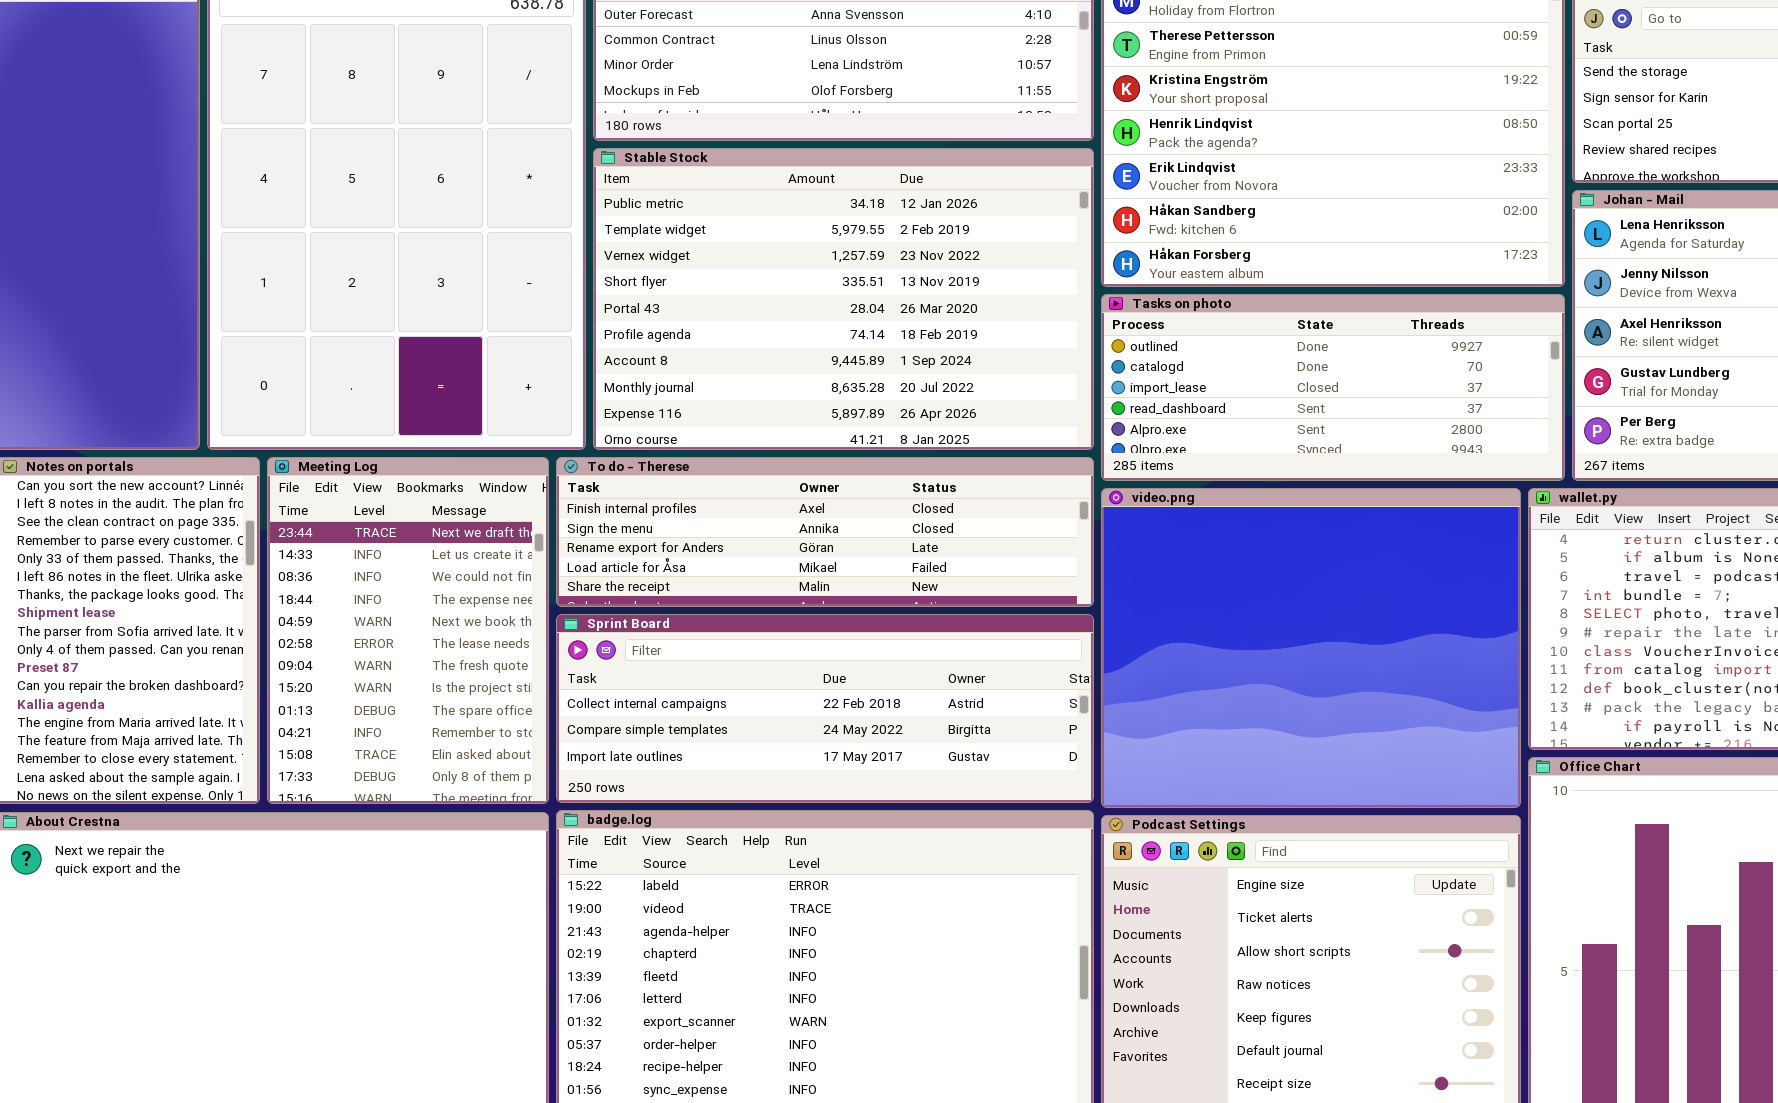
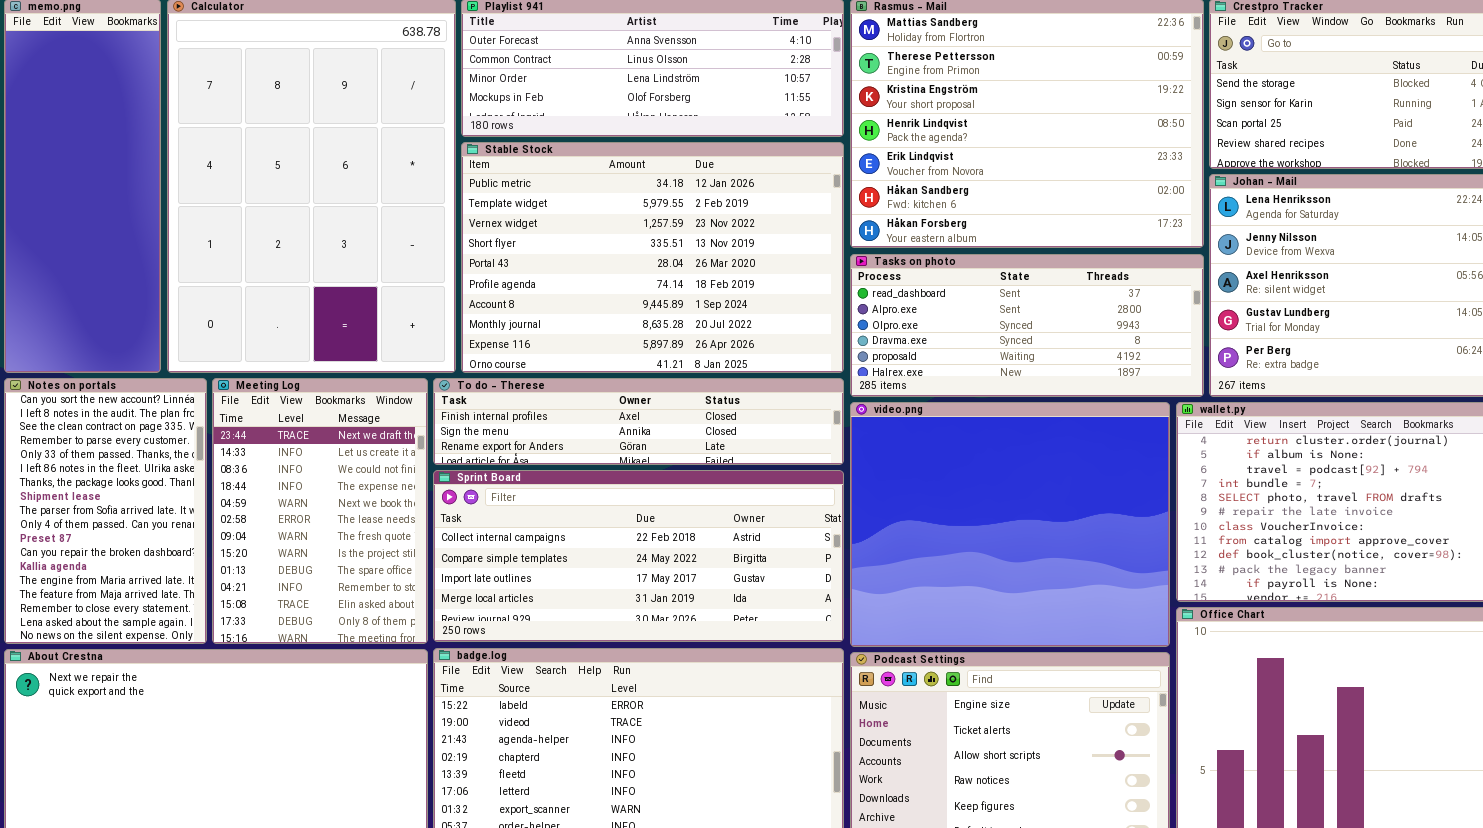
Tasks on photo: [1101,294,1565,481] -> [850,254,1204,397], scrolled down 3 rows
To do - Therese: [556,457,1094,607] -> [433,378,844,465], resized
Sprint Board: [556,614,1094,803] -> [433,470,844,642], resized

